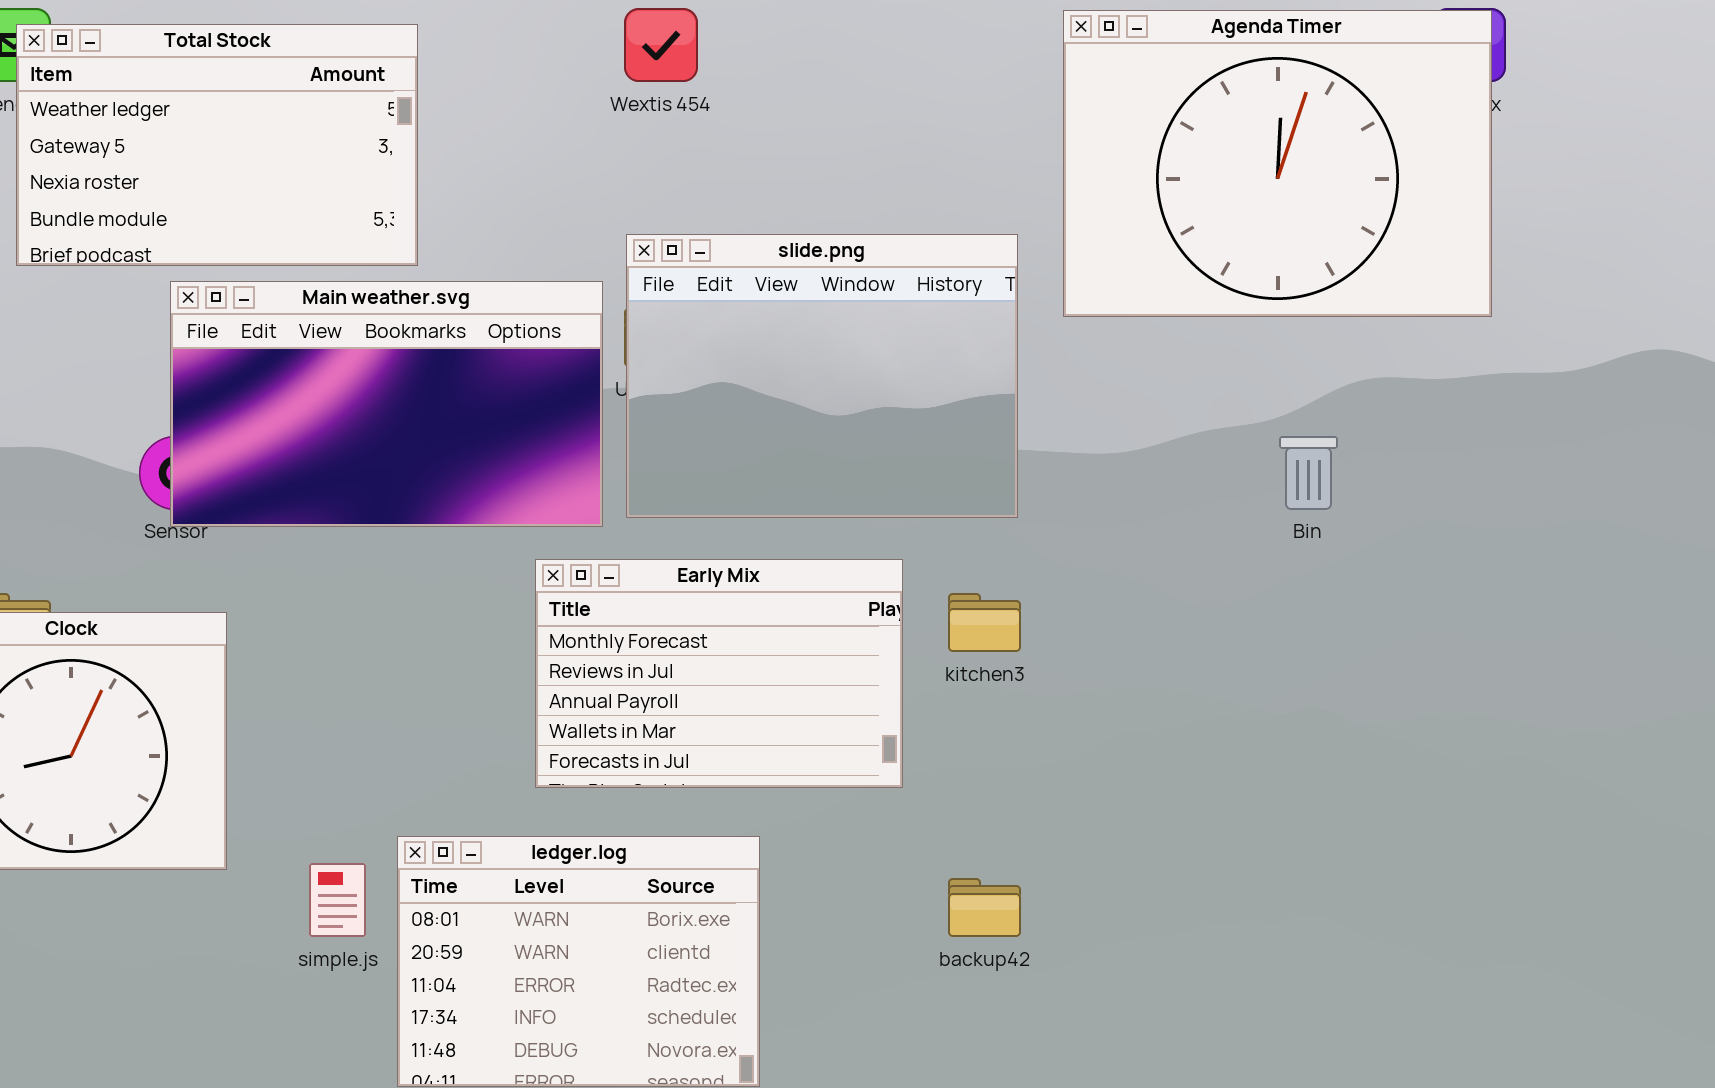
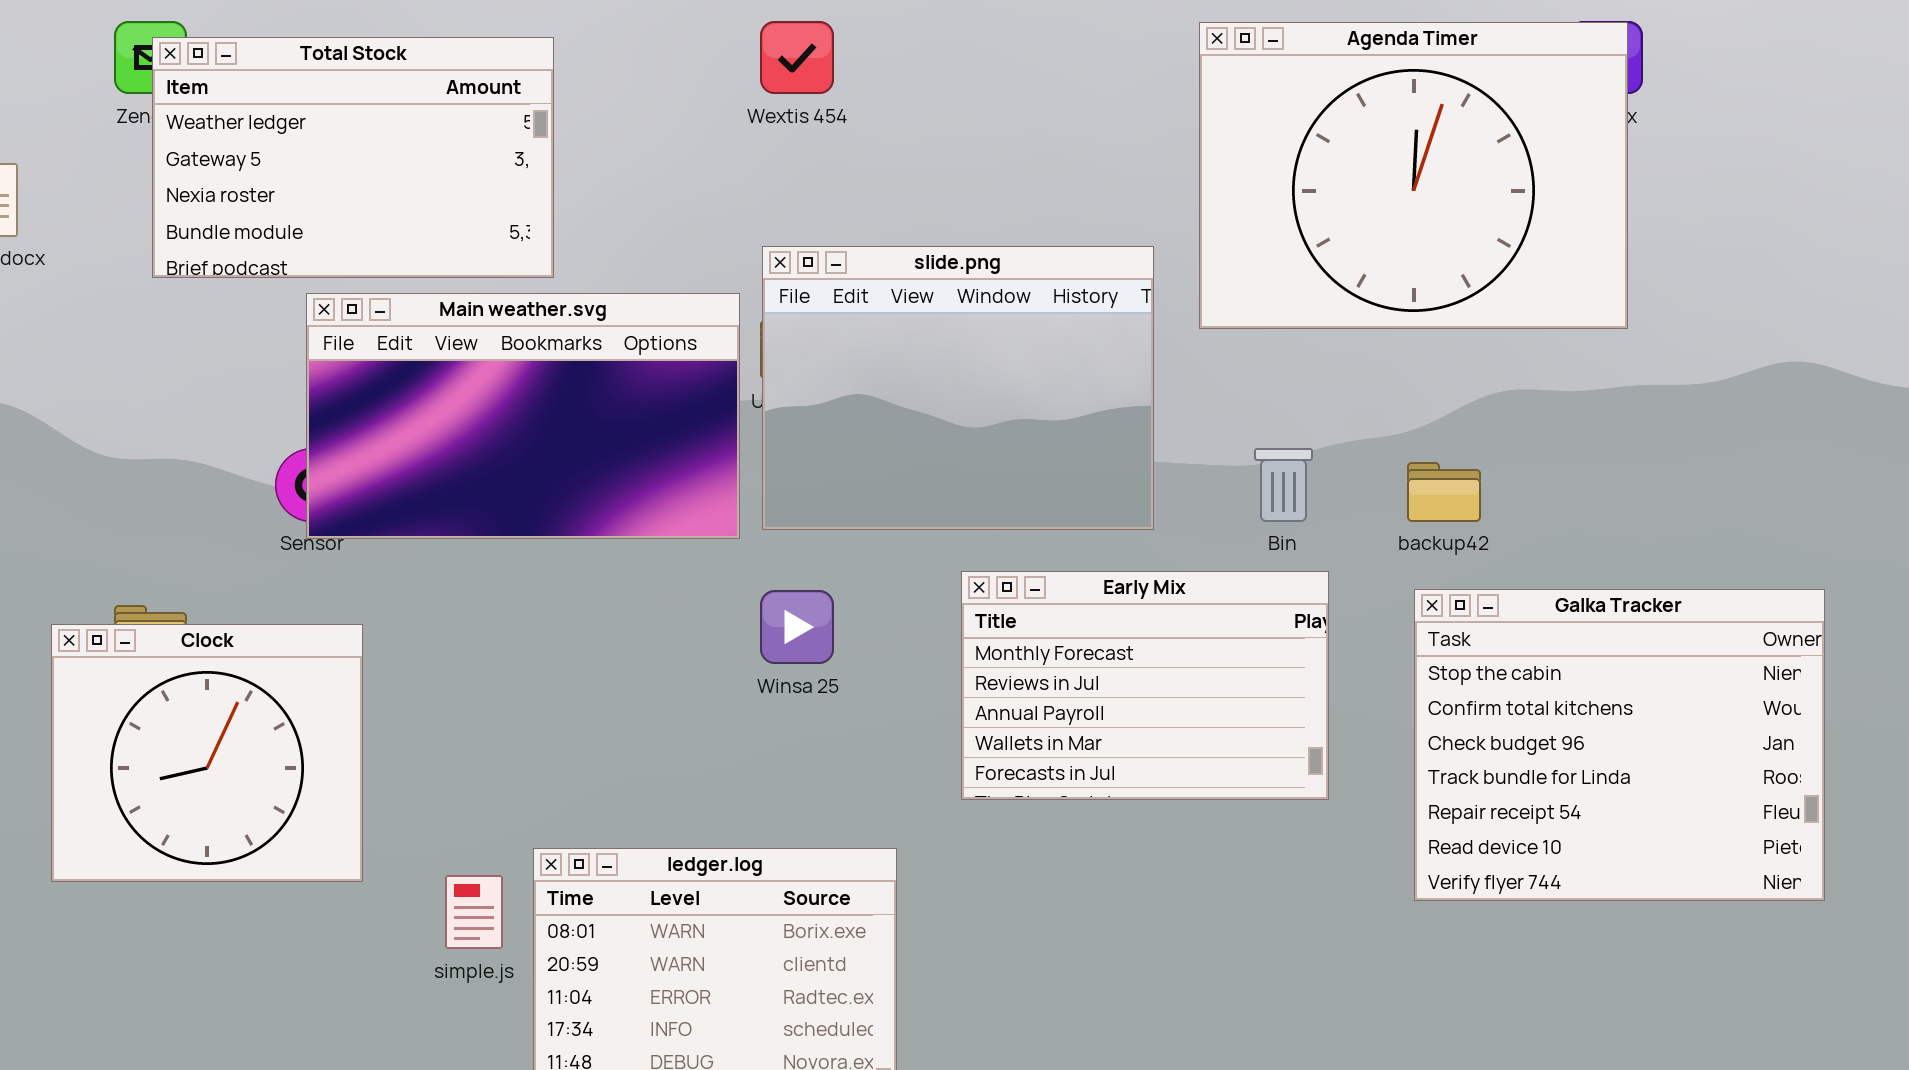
Bin: [1279,436,1338,510] -> [1254,448,1313,522], moved
Early Mix: [535,559,903,788] -> [961,571,1329,800], moved
Galka Tracker: none -> [1414,589,1825,901], opened
backup42: [948,878,1021,937] -> [1407,462,1481,522], moved

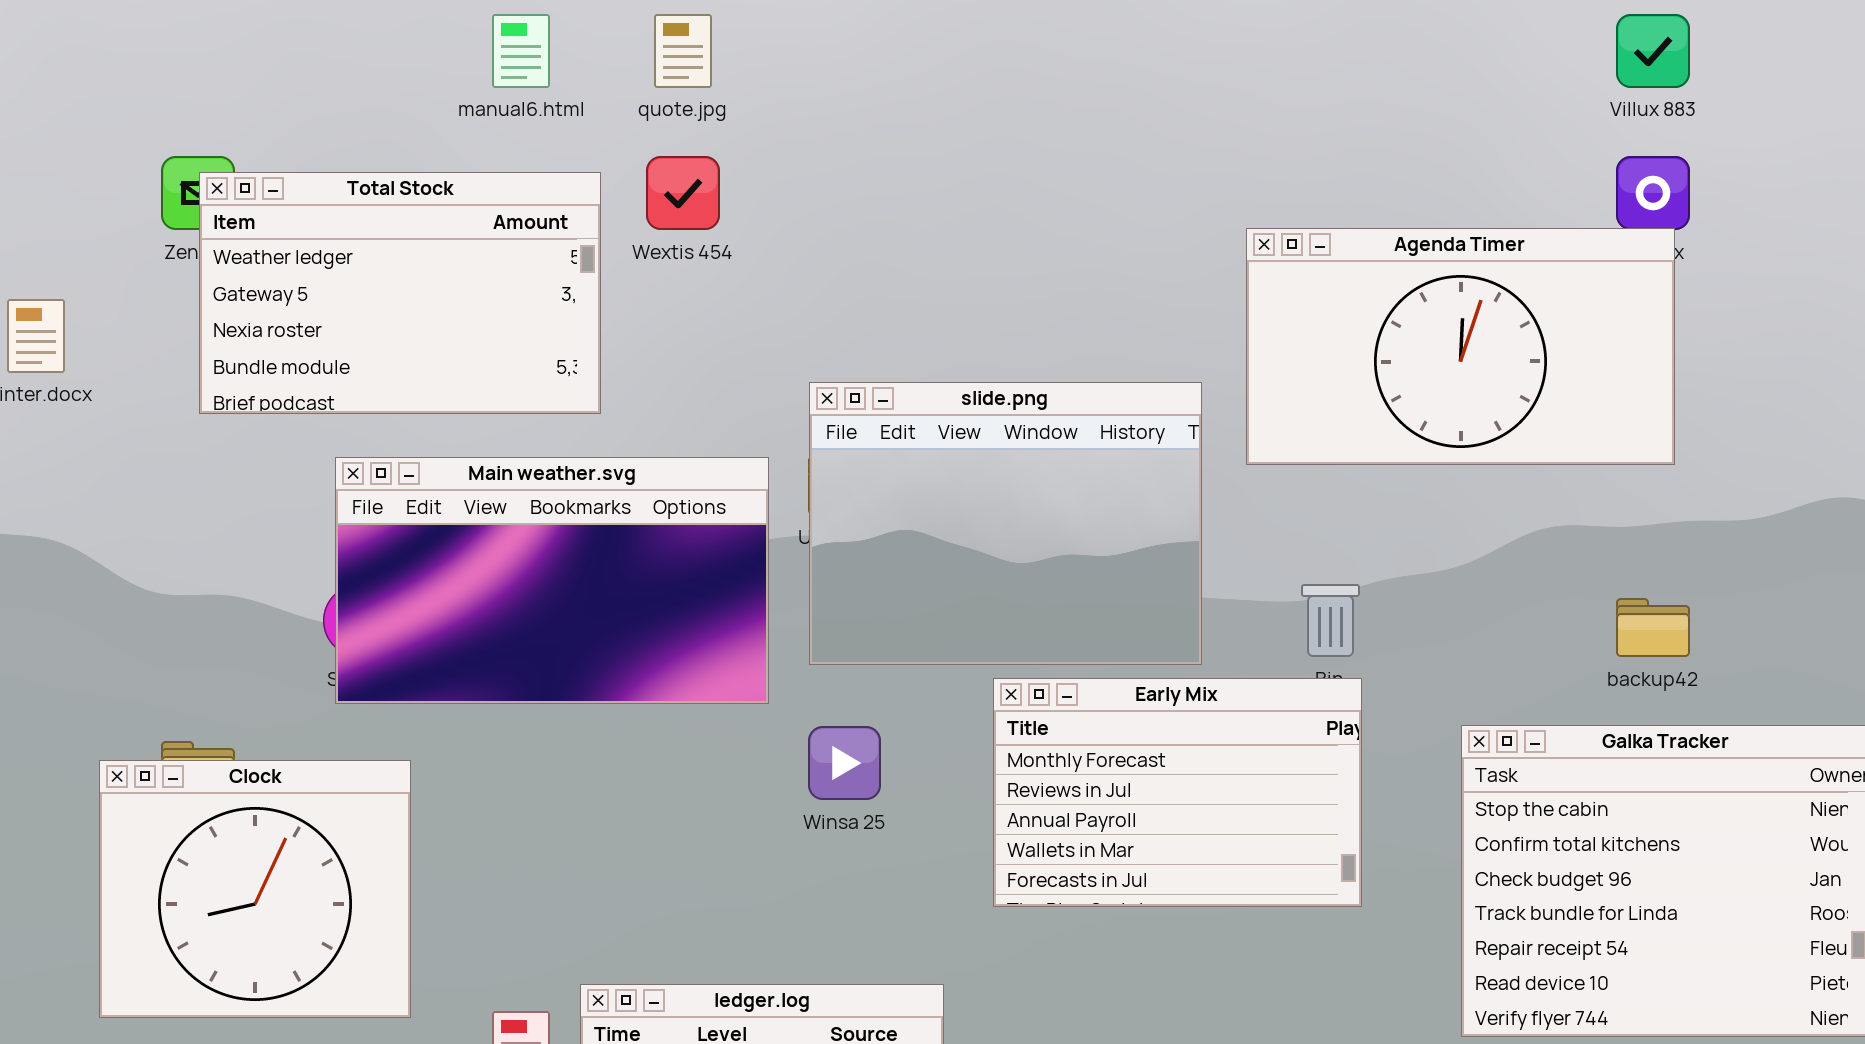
Wextis 454: [760,21,834,94] -> [646,156,720,230], moved
Agenda Timer: [1199,22,1628,329] -> [1246,228,1675,465], resized
Main weather.svg: [306,293,740,539] -> [335,457,769,704], moved
backup42: [1407,462,1481,522] -> [1616,598,1690,657], moved
Early Mix: [961,571,1329,800] -> [993,678,1362,907], moved

